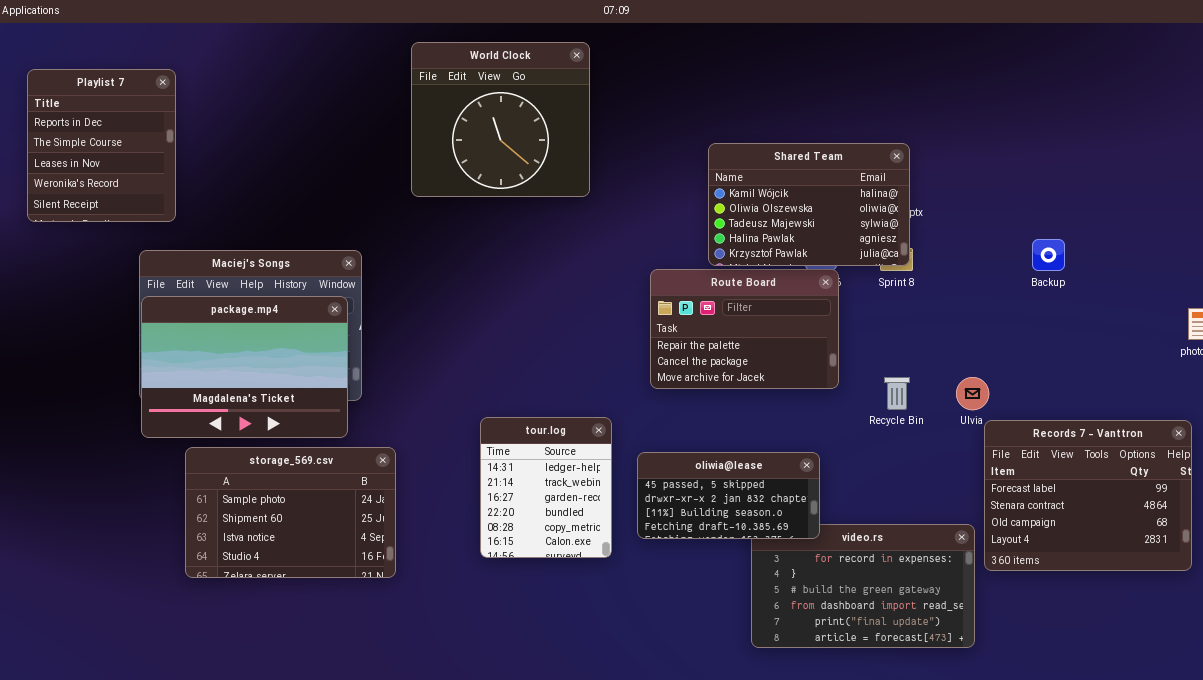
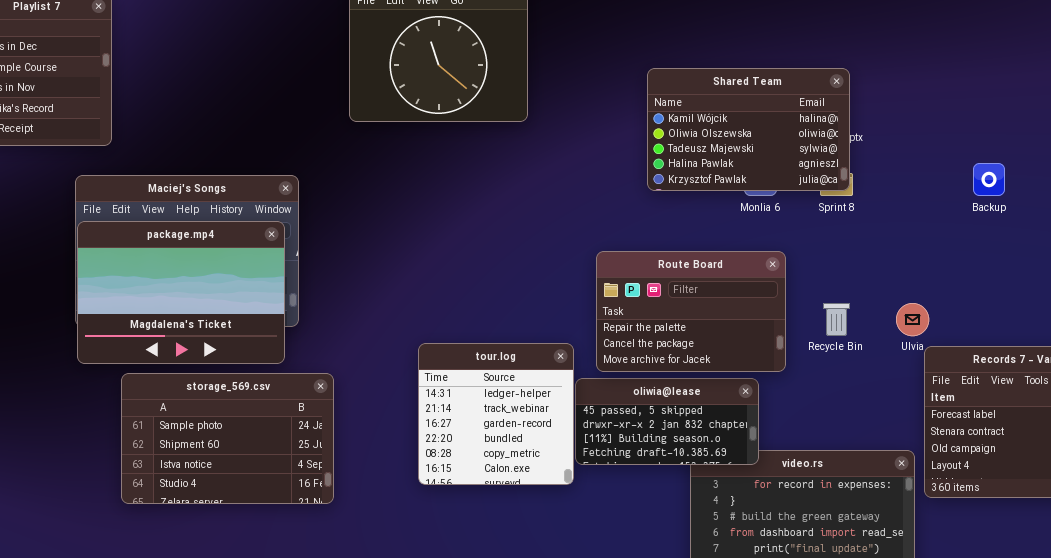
Route Board: [650,269,839,389] -> [596,251,786,372], moved
tour.log: [480,417,612,558] -> [418,343,574,485], resized

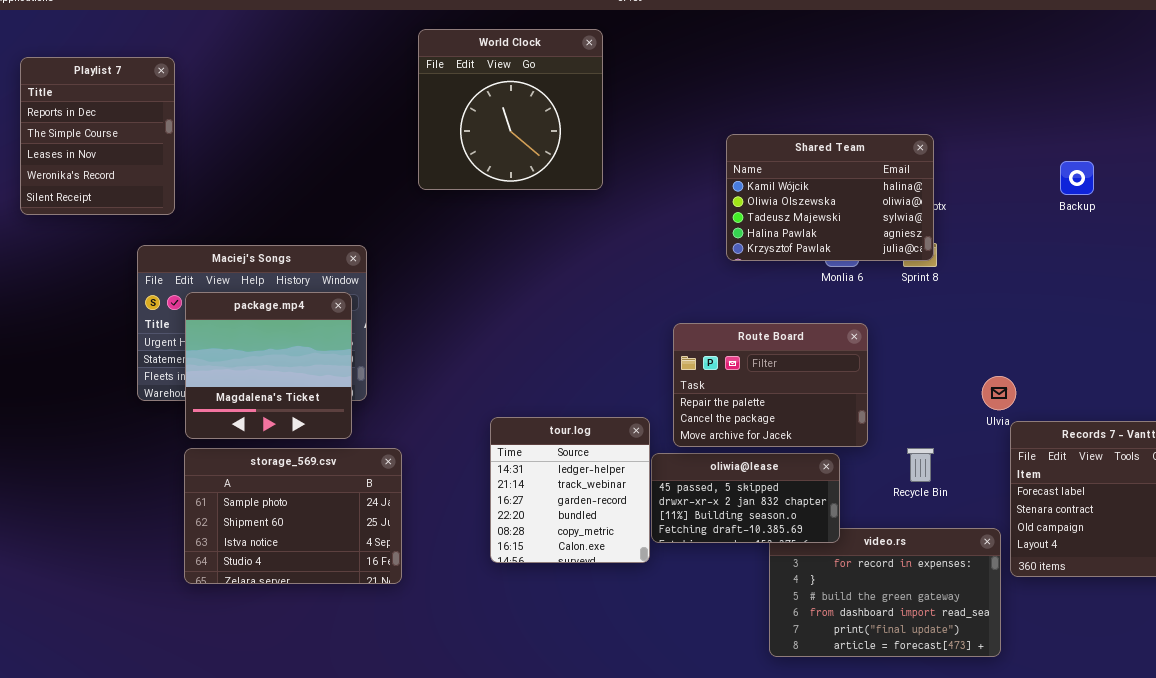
Backup: [973,163,1005,196] -> [1060,161,1094,195], moved
package.mp4: [77,221,285,364] -> [185,292,352,439], resized
Recycle Bin: [823,303,850,336] -> [907,448,934,482], moved

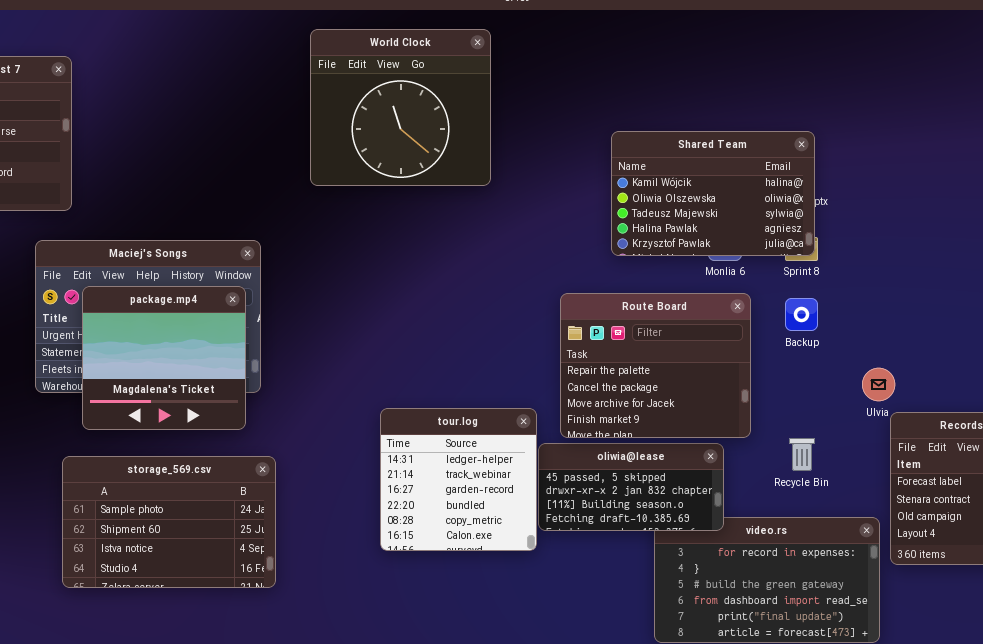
Backup: [1060,161,1094,195] -> [785,298,818,331], moved
Route Board: [673,323,868,447] -> [560,293,751,438], resized
storage_569.csv: [184,448,402,584] -> [62,456,276,588], moved

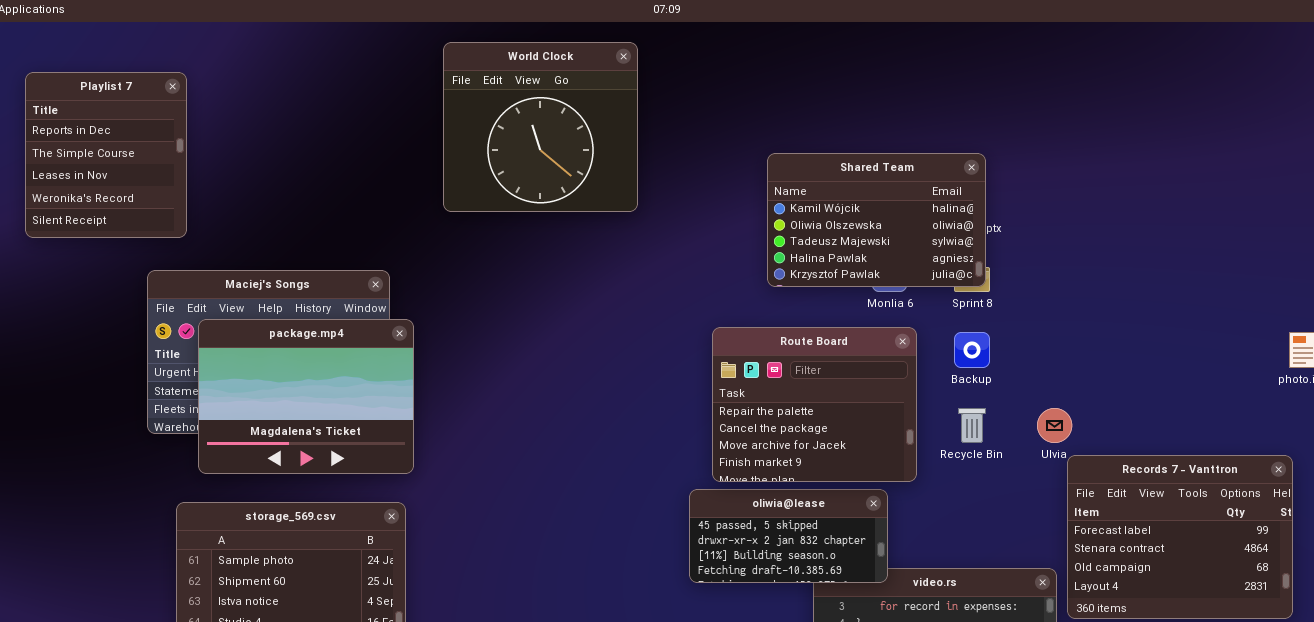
package.mp4: [82,286,246,430] -> [198,319,414,474], resized
tour.log: [380,408,537,551] -> none, closed
Recycle Bin: [789,438,815,471] -> [958,408,986,443], moved

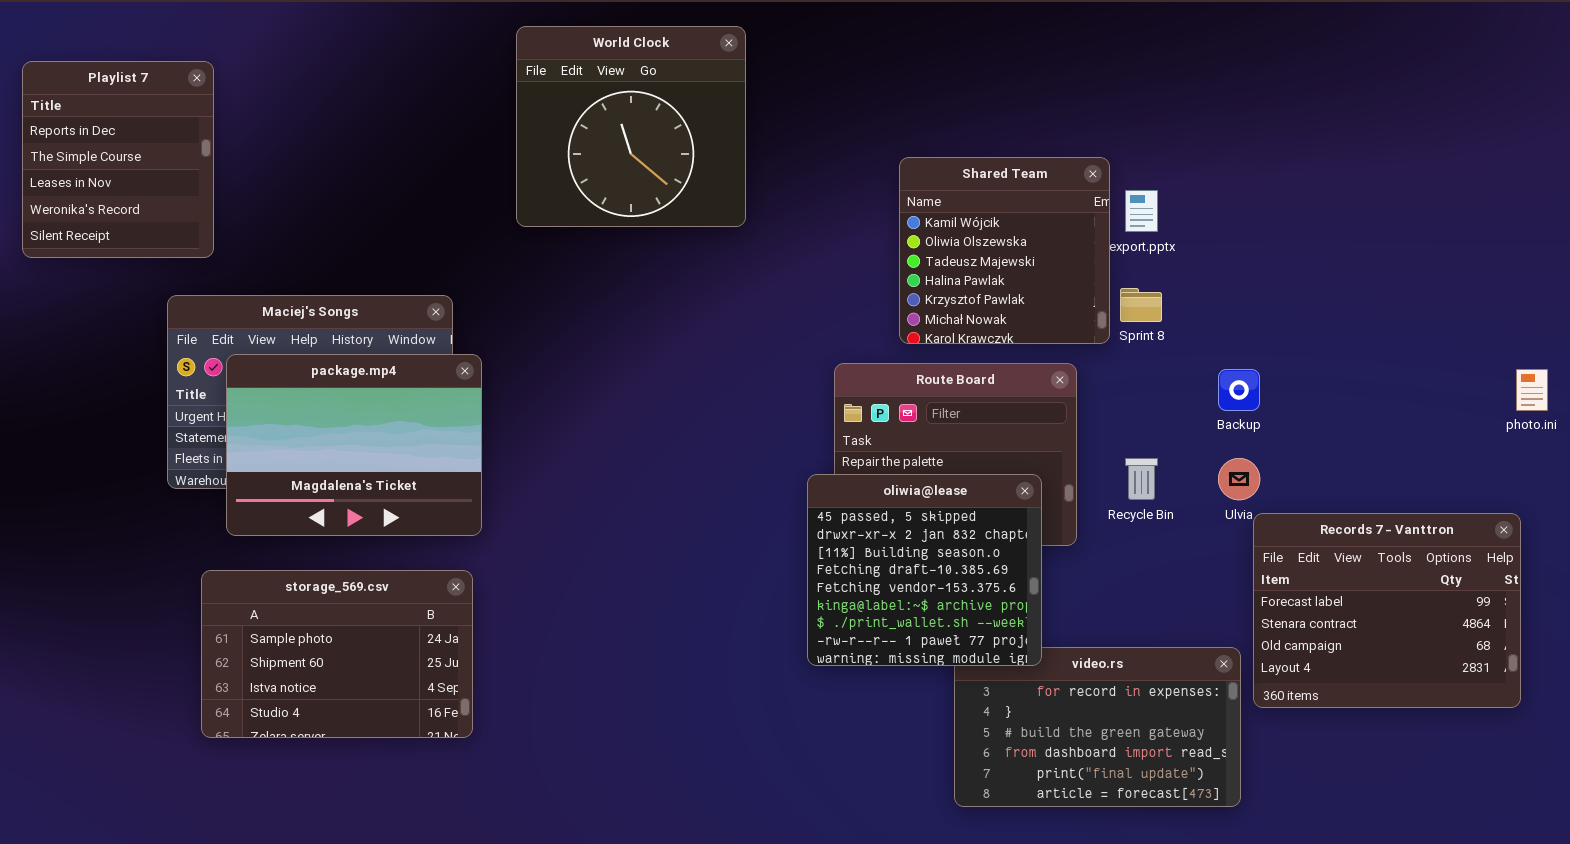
Shared Team: [767,153,986,287] -> [899,157,1110,344], resized
Backup: [954,332,990,368] -> [1218,369,1260,411], moved
oliwia@lease: [689,489,888,583] -> [807,474,1042,666], resized

